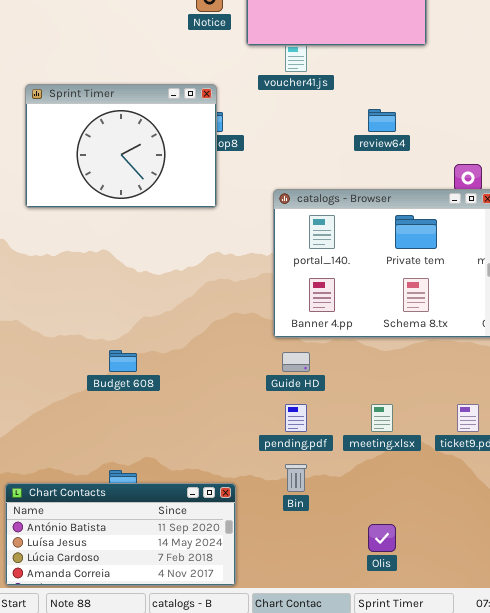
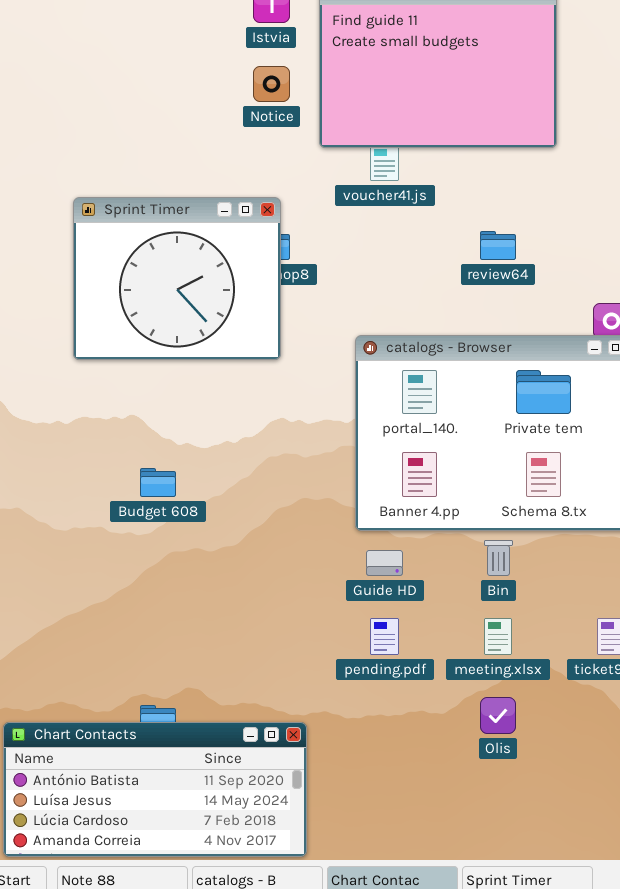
Sprint Timer: [25,84,217,208] -> [73,197,281,360], resized
Budget 608: [109,350,137,372] -> [140,468,176,497], moved
Bin: [285,464,307,492] -> [484,540,513,576], moved
Olis: [368,524,396,552] -> [480,697,516,734], moved

